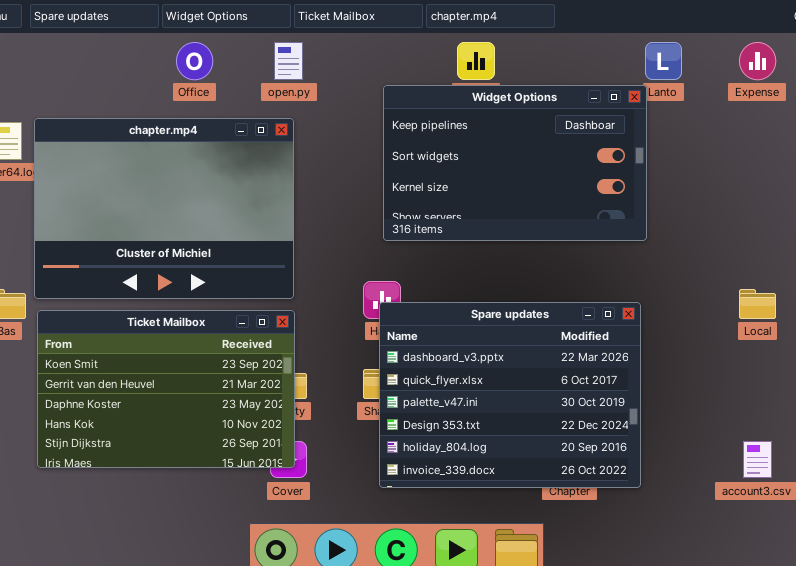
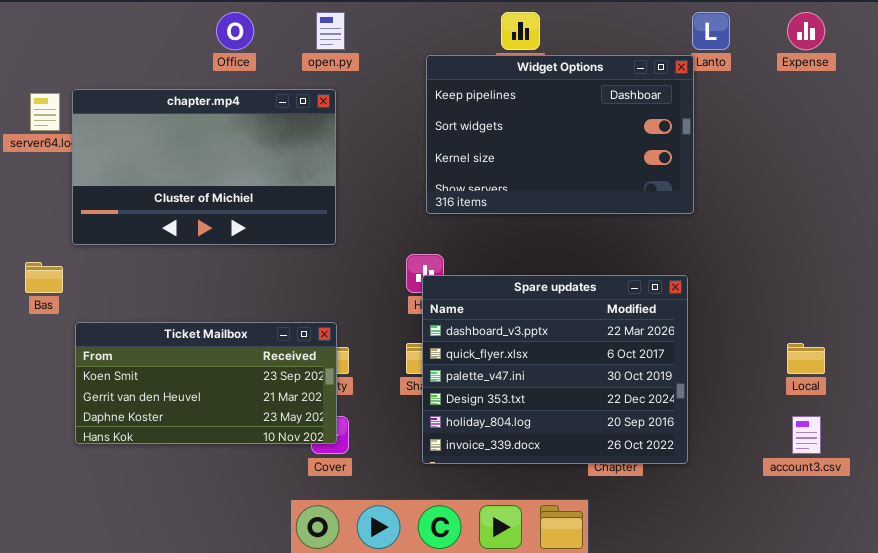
chapter.mp4: [34,118,294,299] -> [72,89,336,245], resized
Local: [739,289,776,319] -> [787,343,825,374], moved
Ticket Mailbox: [37,310,295,468] -> [75,322,337,444], resized

